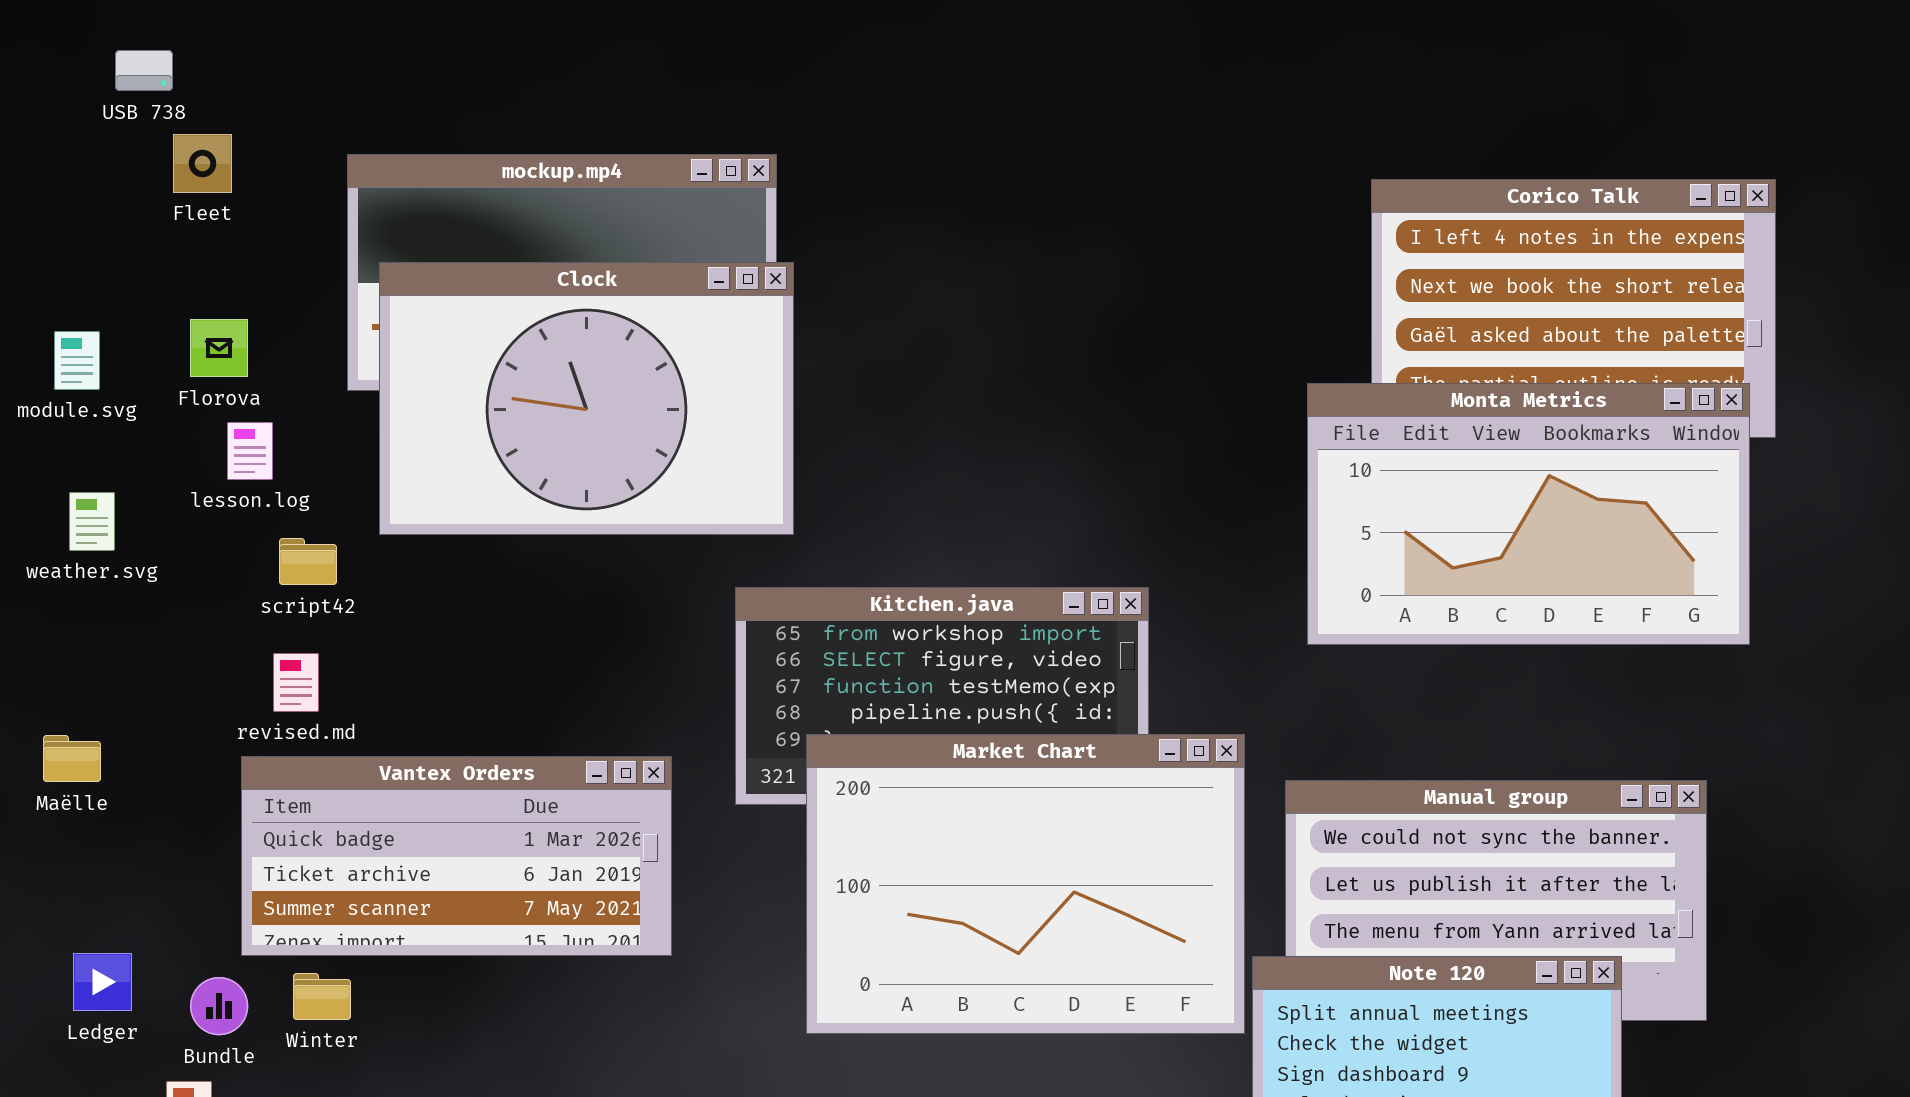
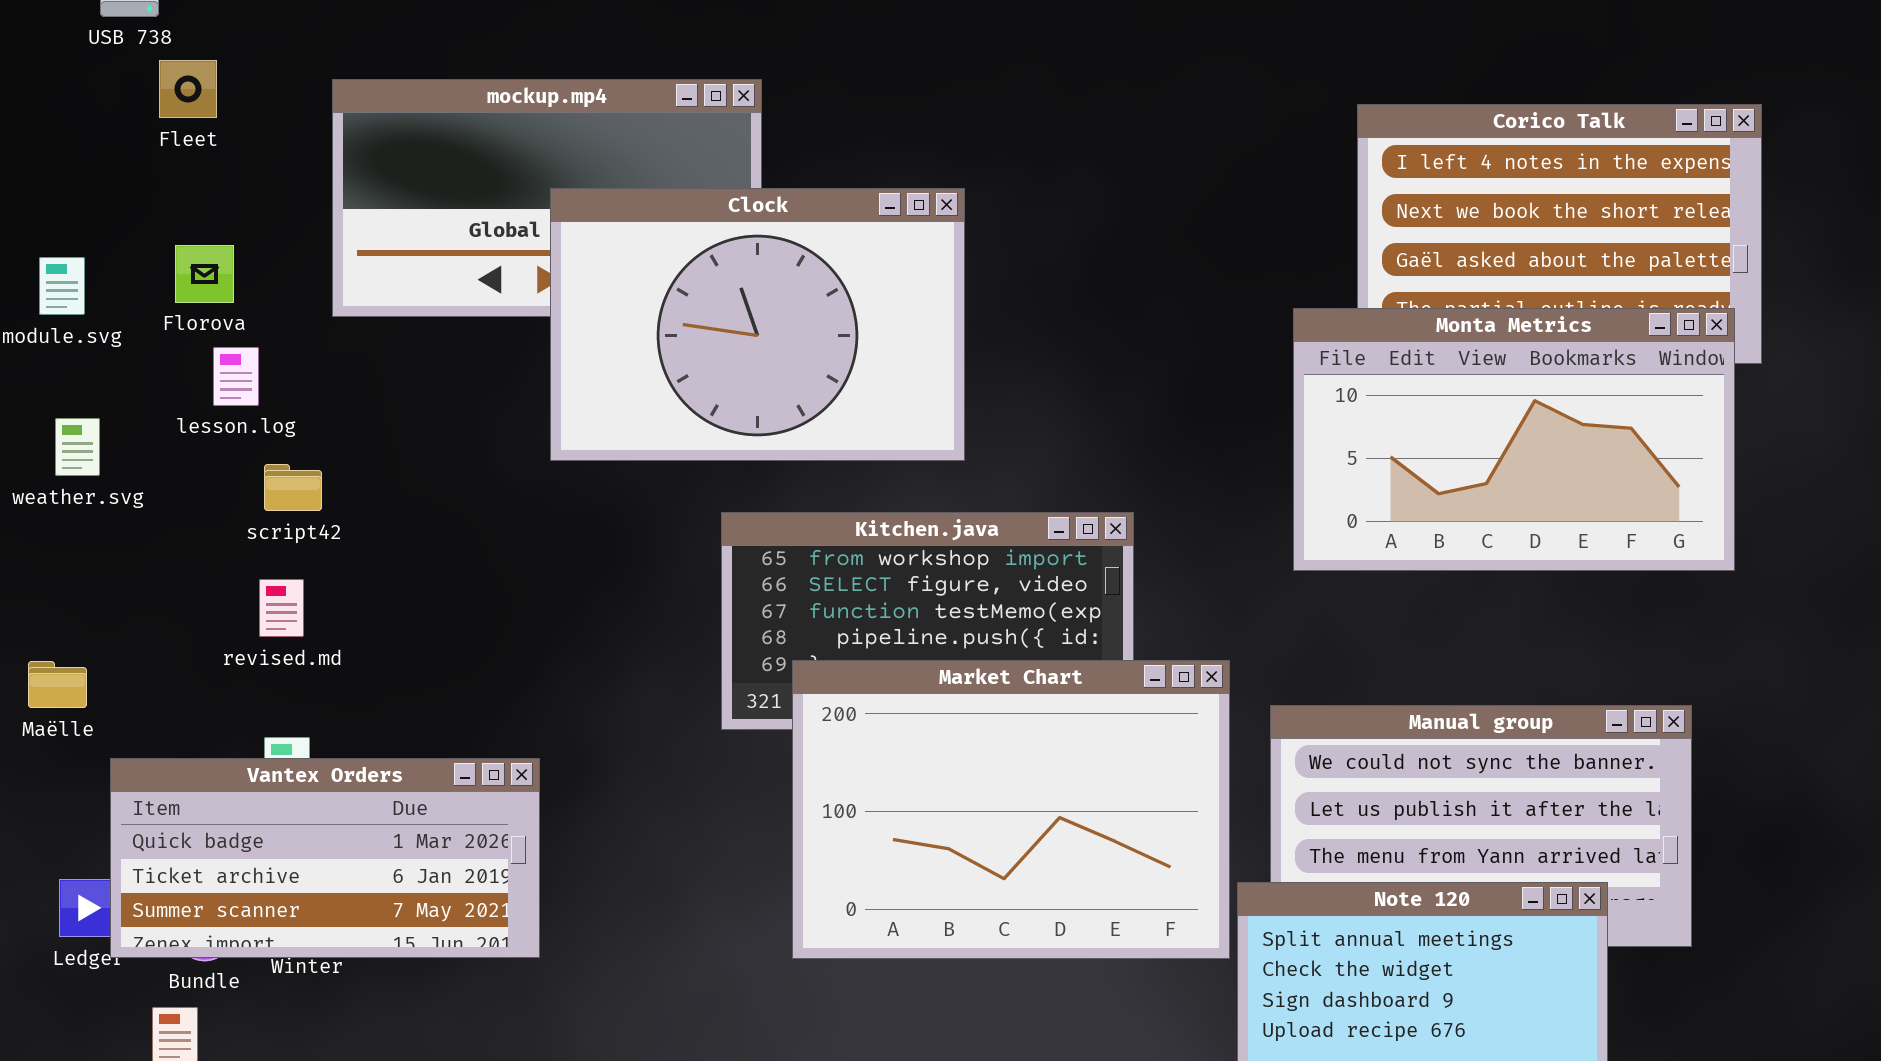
Clock: [379,262,794,535] -> [550,188,965,461], moved
Vantex Orders: [241,756,672,956] -> [110,758,540,958], moved

